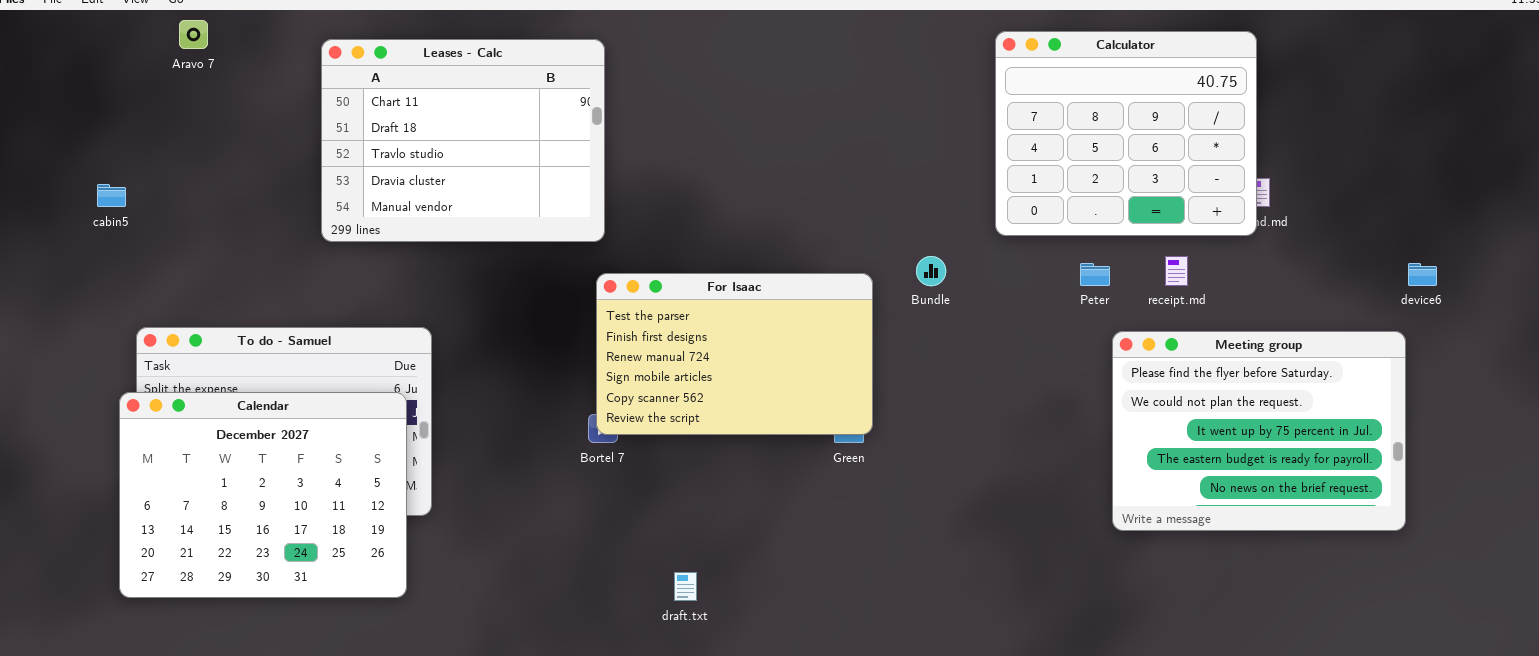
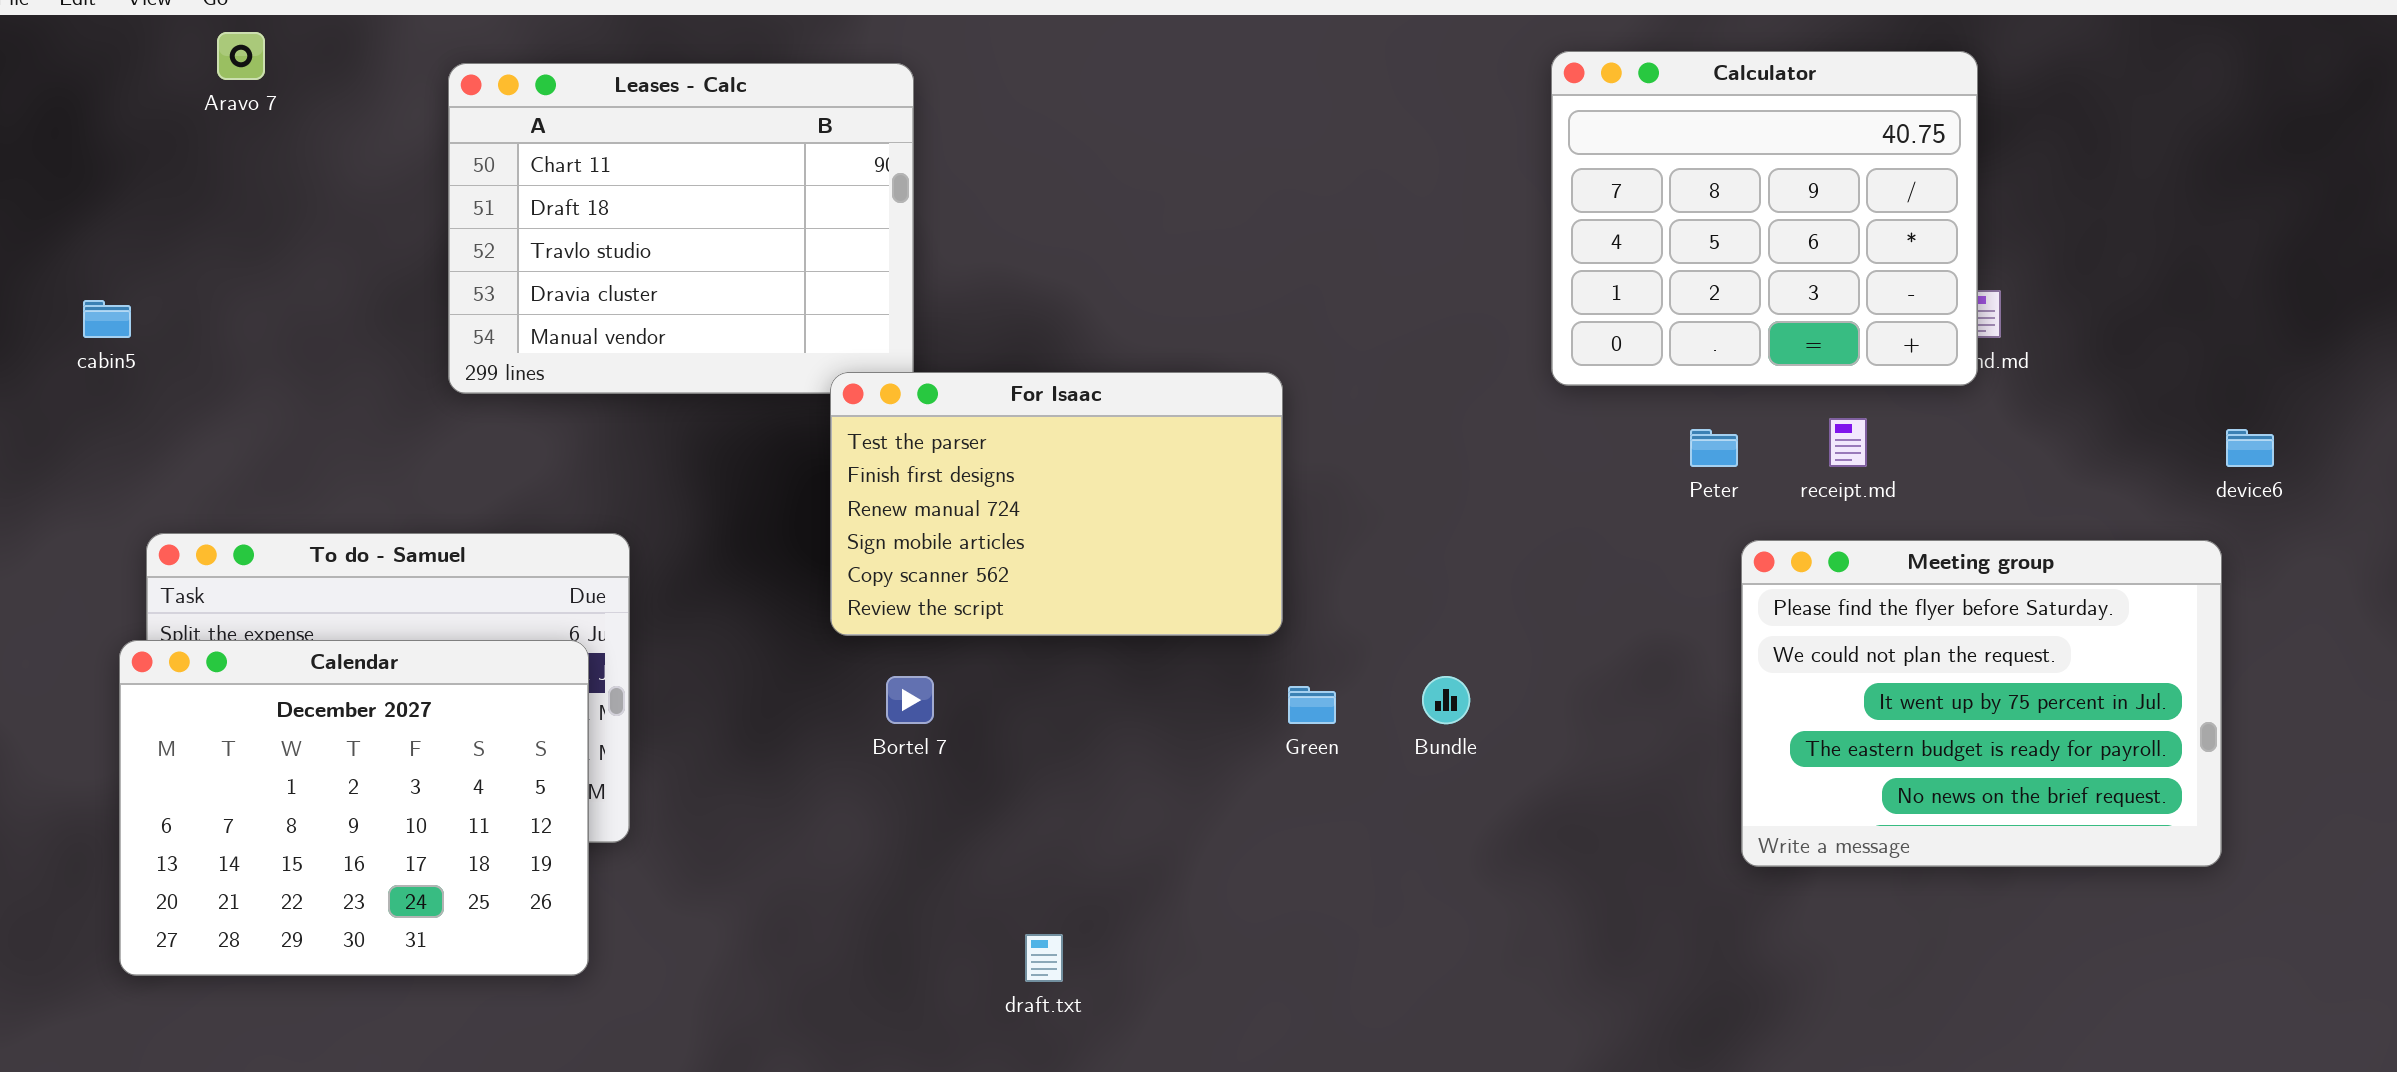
Bundle: [916,256,946,286] -> [1422,676,1470,724], moved
For Isaac: [596,273,873,435] -> [830,372,1283,636], moved

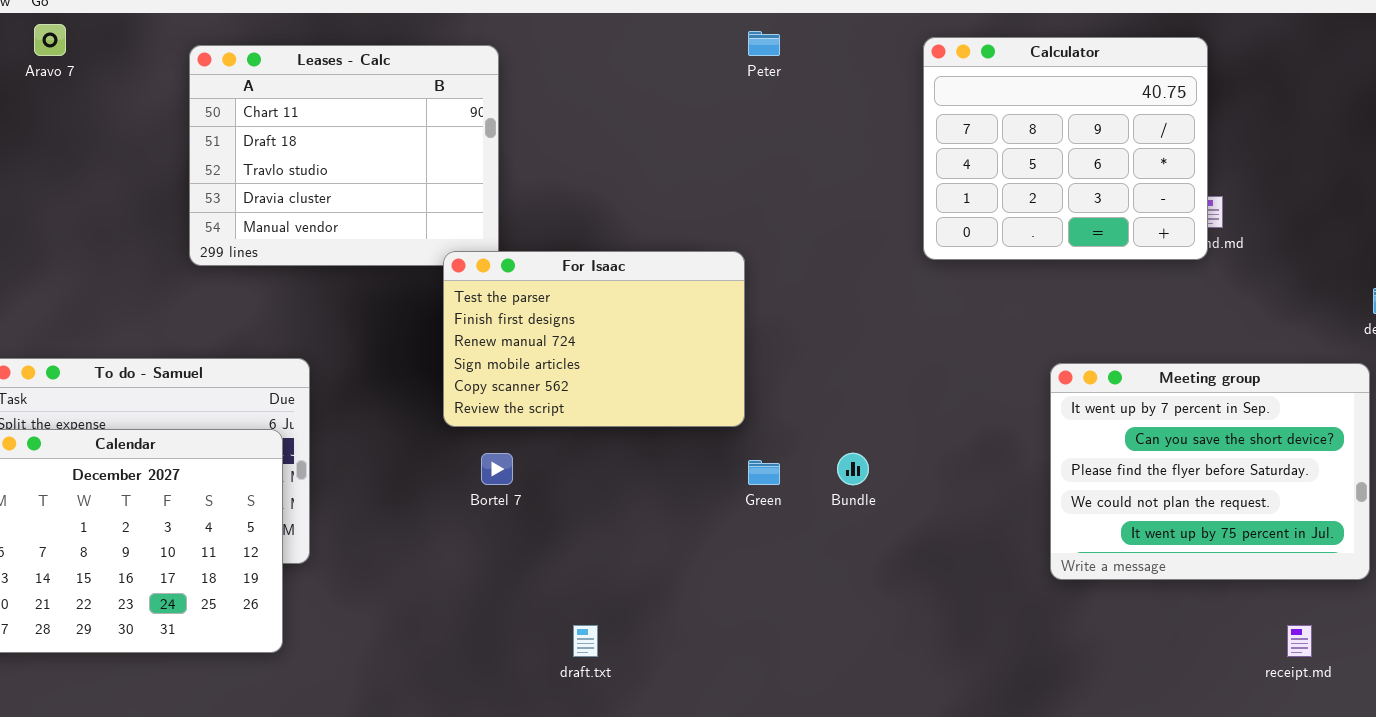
receipt.md: [1829,418,1867,467] -> [1287,625,1312,657], moved
Peter: [1690,429,1738,467] -> [748,31,780,56], moved
Meeting group: [1741,540,2222,867] -> [1050,363,1370,580], scrolled up 2 rows

